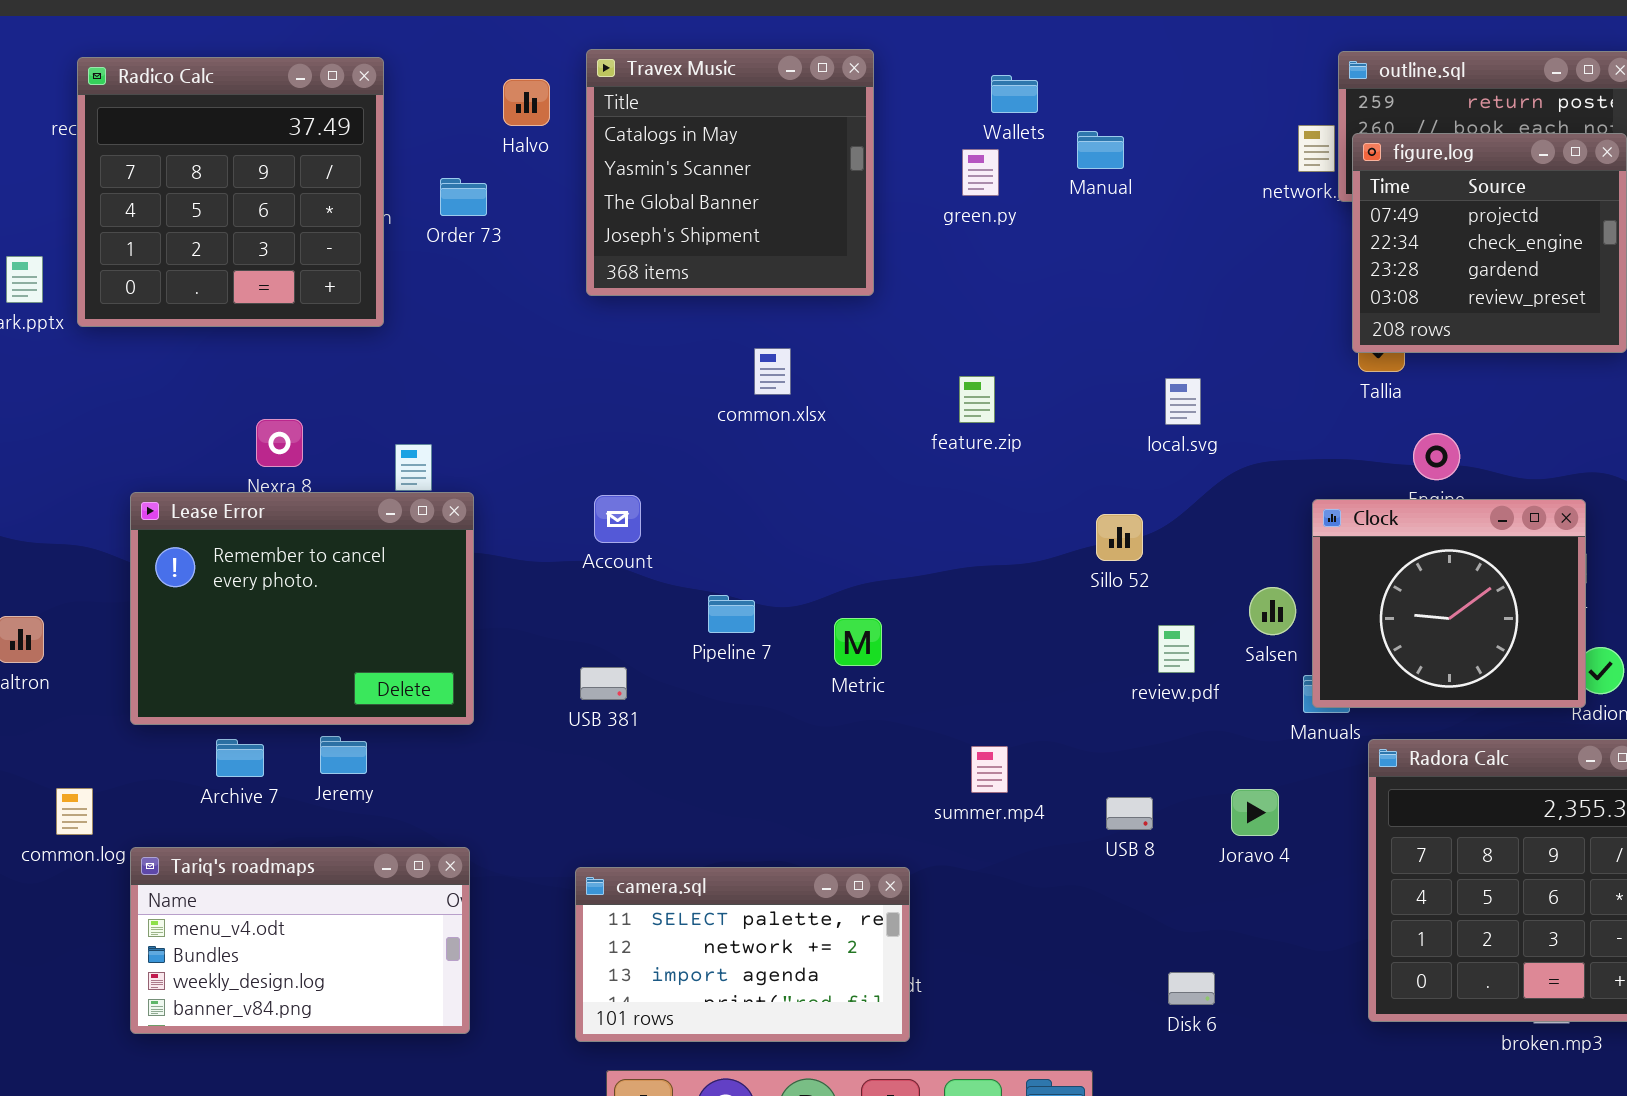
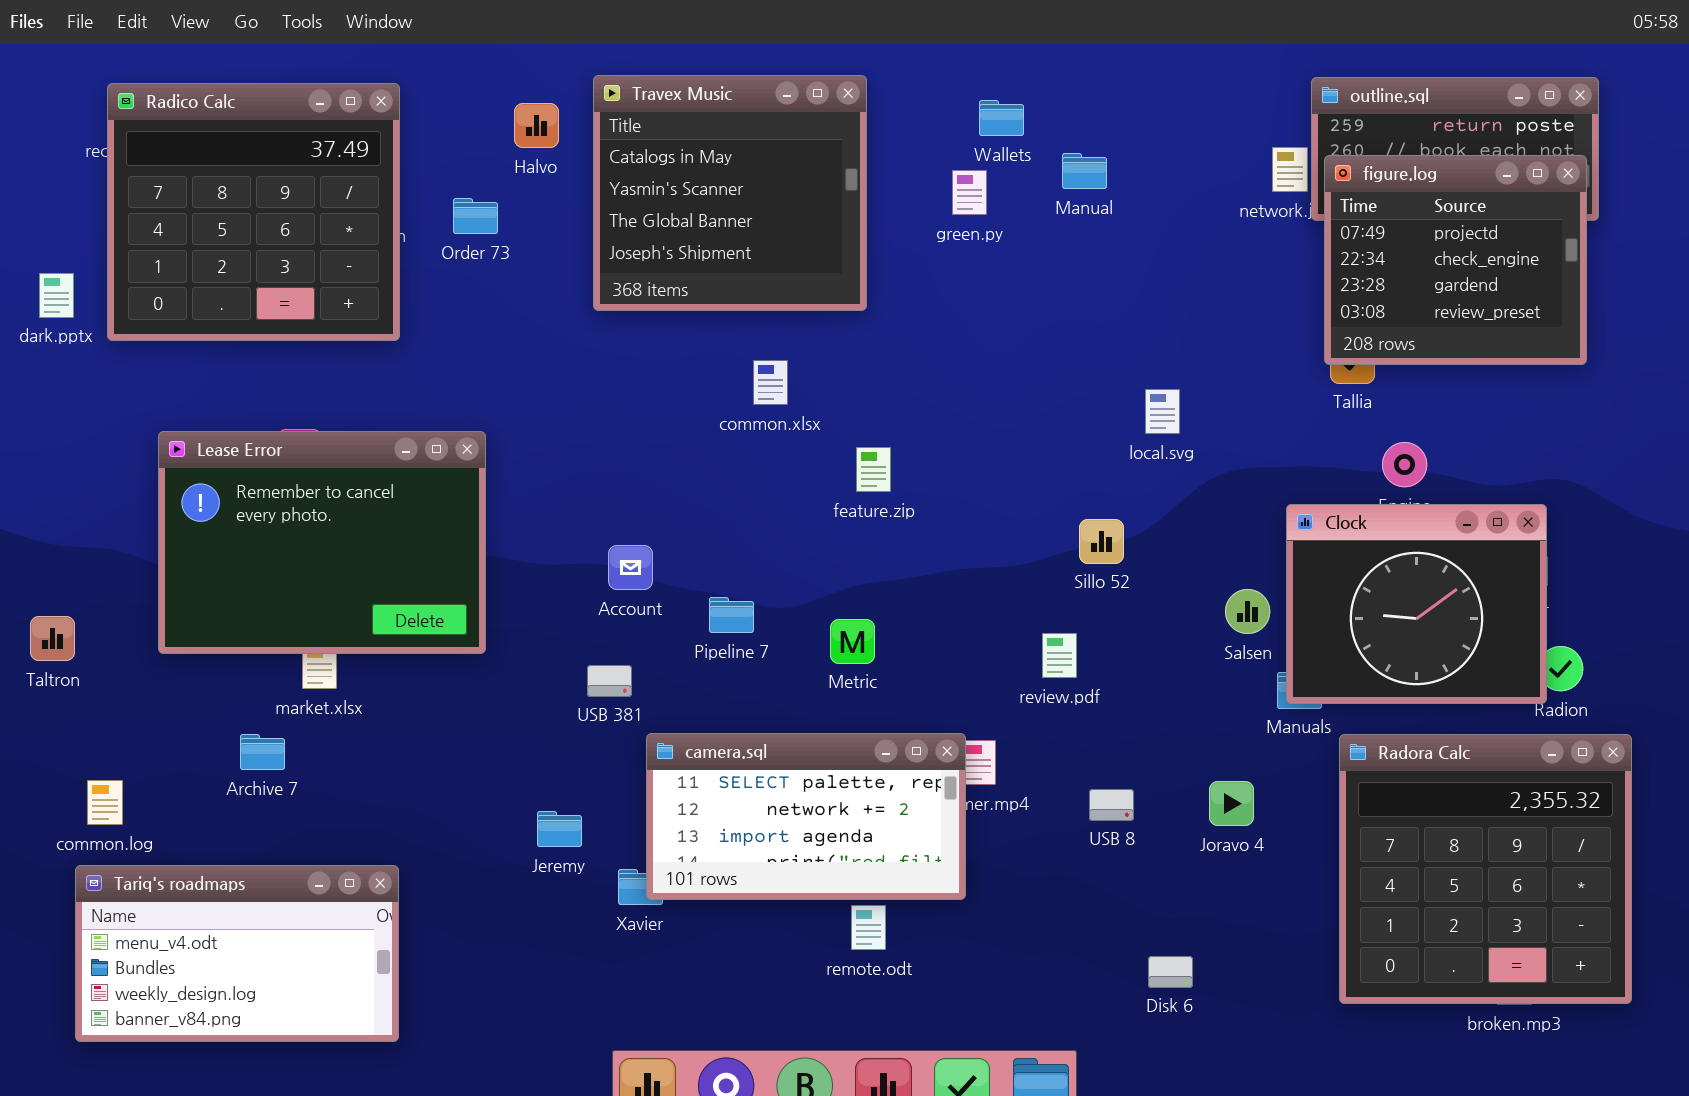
feature.zip: [959,376,995,423] -> [856,447,891,492], moved
Lease Error: [130,492,474,725] -> [158,431,486,654], moved
Account: [594,495,641,543] -> [608,545,653,590], moved
review.pdf: [1158,625,1195,673] -> [1042,633,1077,678], moved
Jeremy: [320,736,367,774] -> [537,811,582,847], moved
Tariq's roadmaps: [130,847,470,1034] -> [75,865,399,1042], moved
camera.sql: [575,867,910,1042] -> [646,733,966,900], moved

